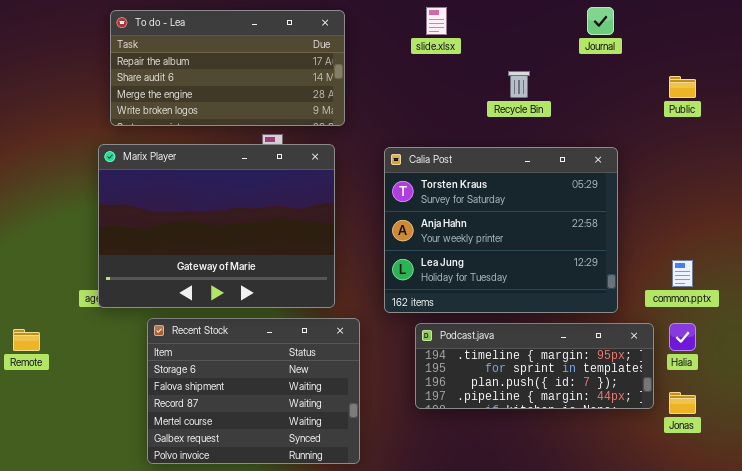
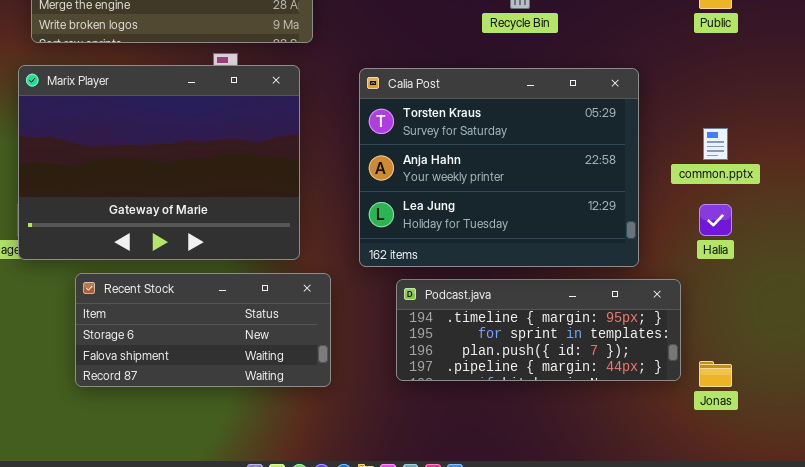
common.pptx: [672,260,693,287] -> [703,128,728,160], moved
Recent Stock: [147,318,360,464] -> [75,273,331,387], resized
Halia: [669,323,696,351] -> [699,204,732,236], moved

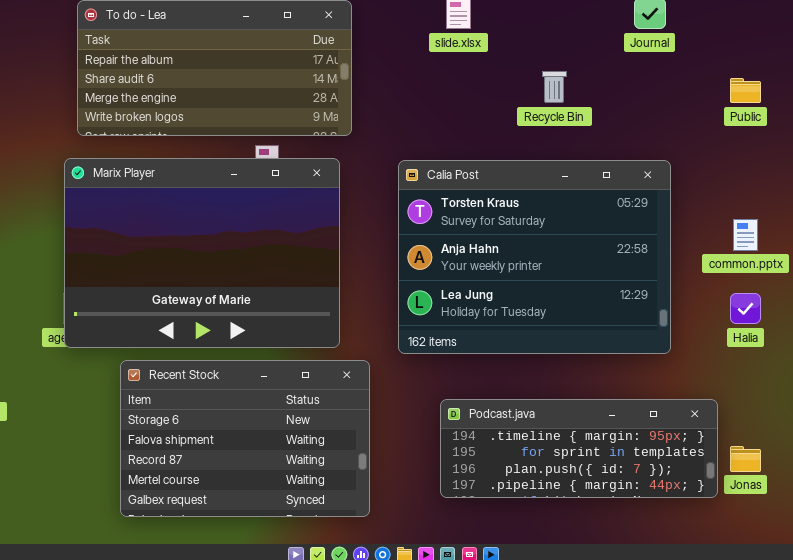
Recent Stock: [75,273,331,387] -> [120,360,370,517], resized
Podcast.java: [396,279,681,381] -> [440,399,718,498], moved

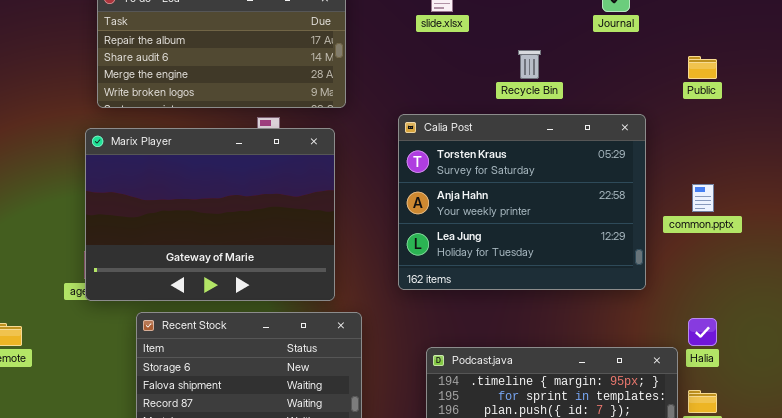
Calia Post: [398,160,671,354] -> [398,114,646,290], moved
Halia: [730,293,761,324] -> [688,318,717,346], moved

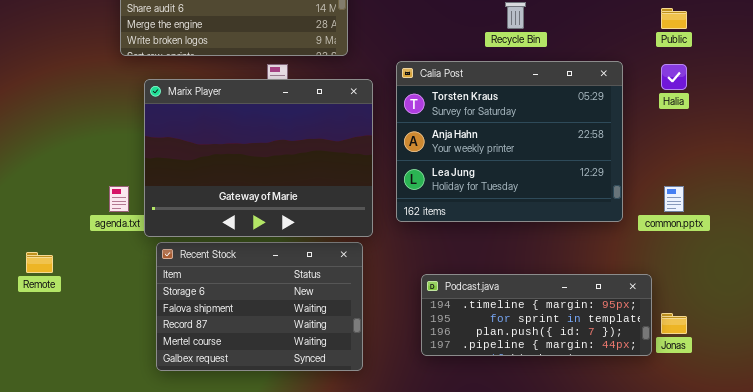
Marix Player: [85,128,335,301] -> [144,79,373,237], moved
common.pptx: [692,184,714,212] -> [664,186,684,212], moved
Halia: [688,318,717,346] -> [661,64,687,90], moved

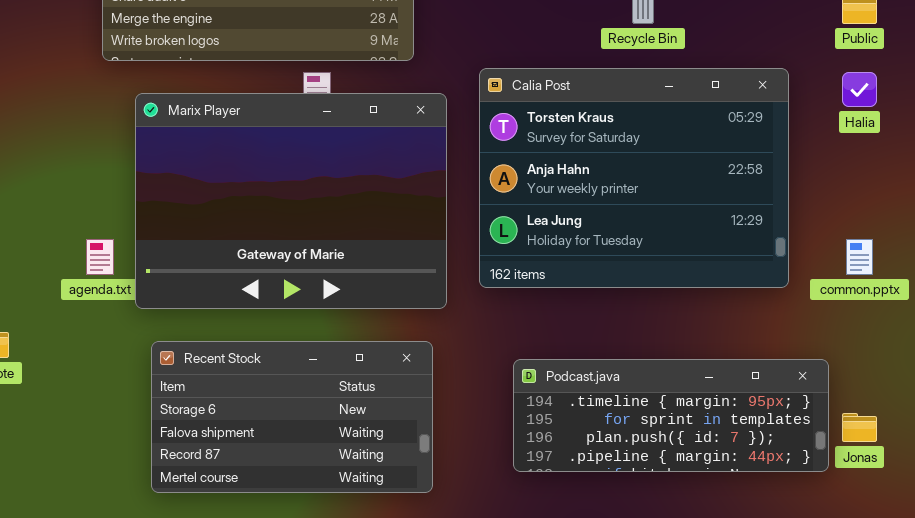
Recent Stock: [156,242,363,371] -> [151,341,433,493], resized

